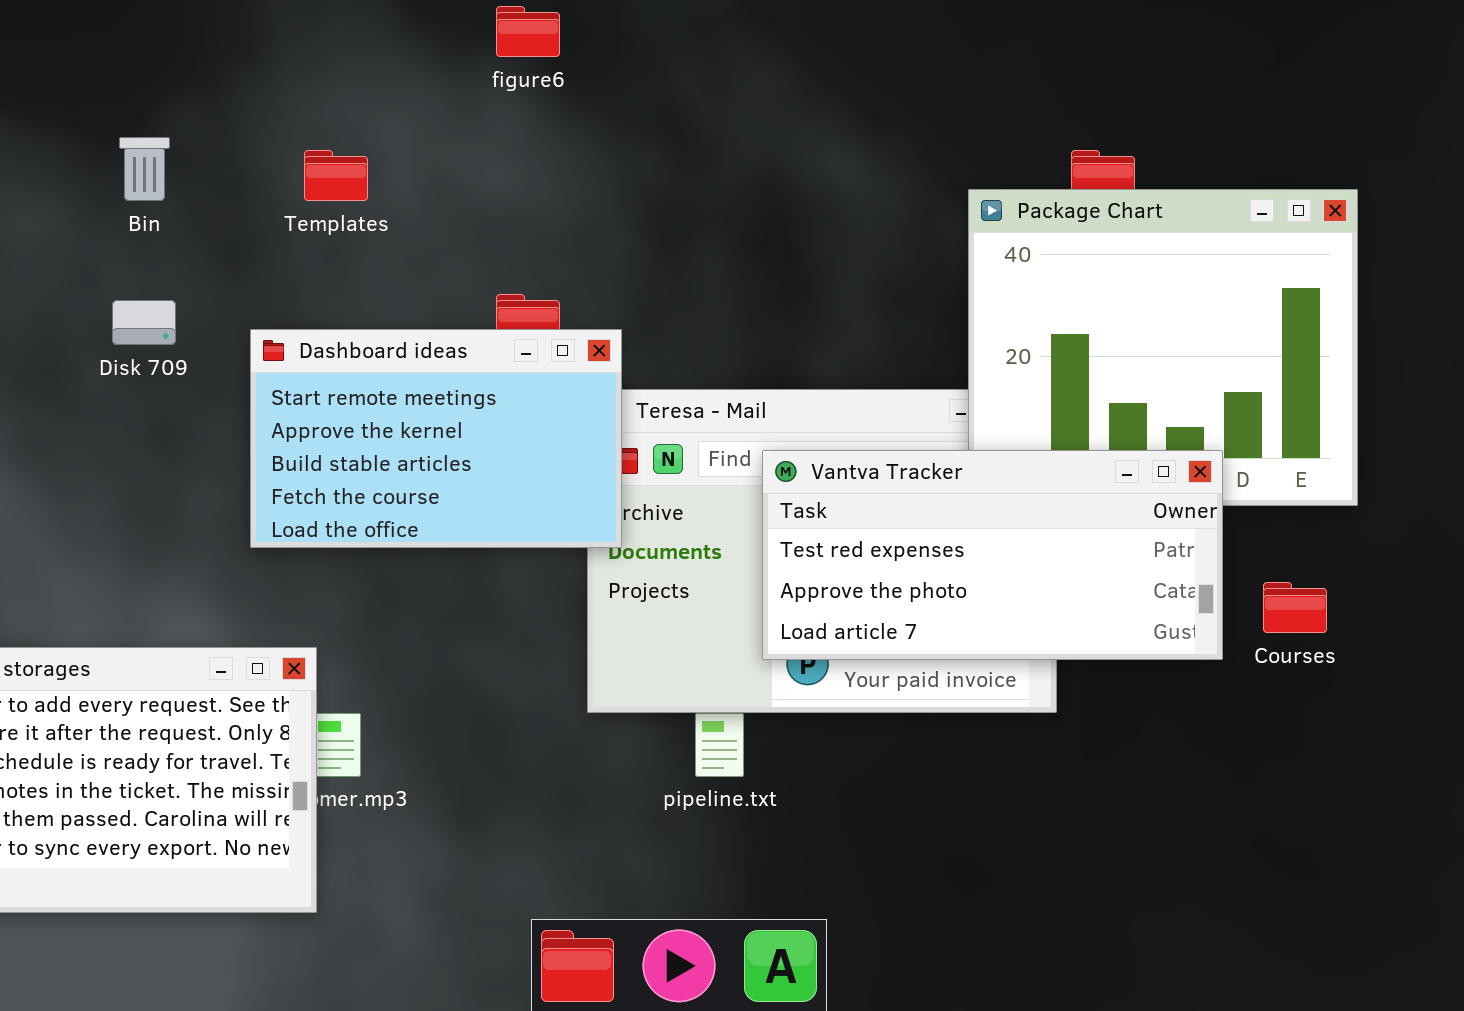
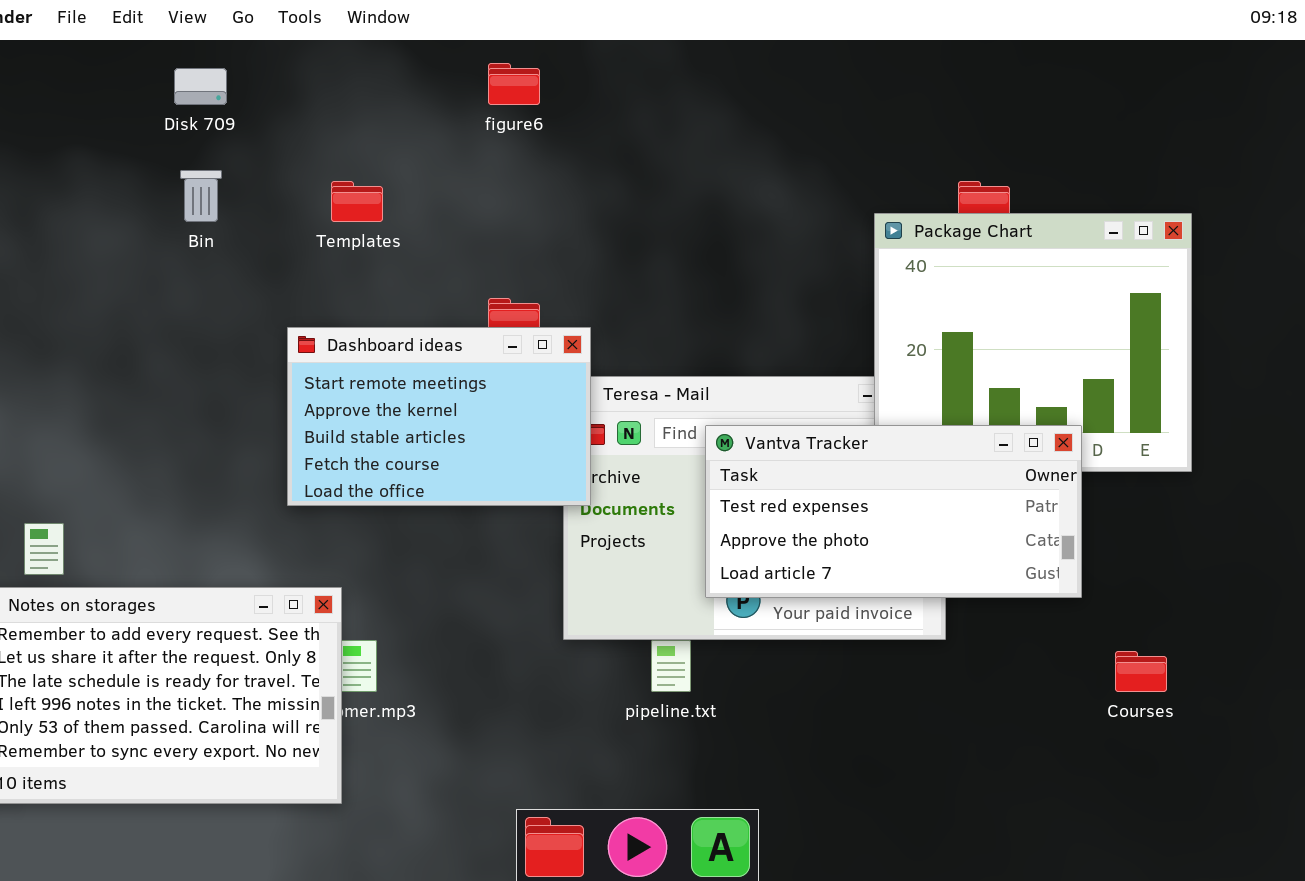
Disk 709: [112,300,176,345] -> [174,68,227,105], moved
Courses: [1263,582,1327,633] -> [1115,651,1167,692], moved

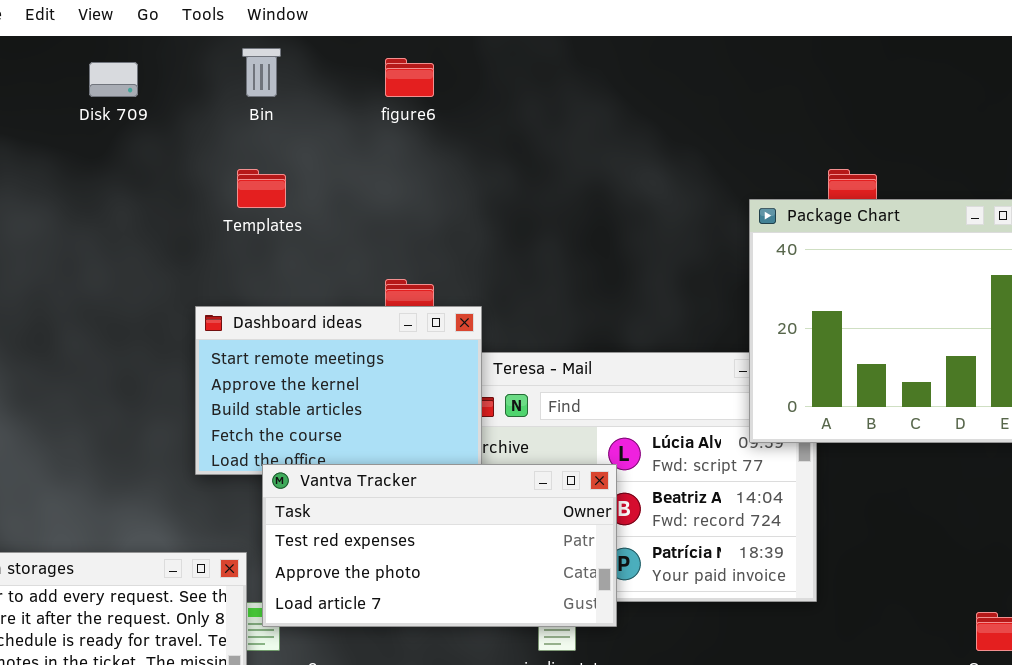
Bin: [180,170,222,222] -> [242,48,281,97], moved
Vantva Tracker: [705,425,1082,598] -> [262,464,617,627], moved

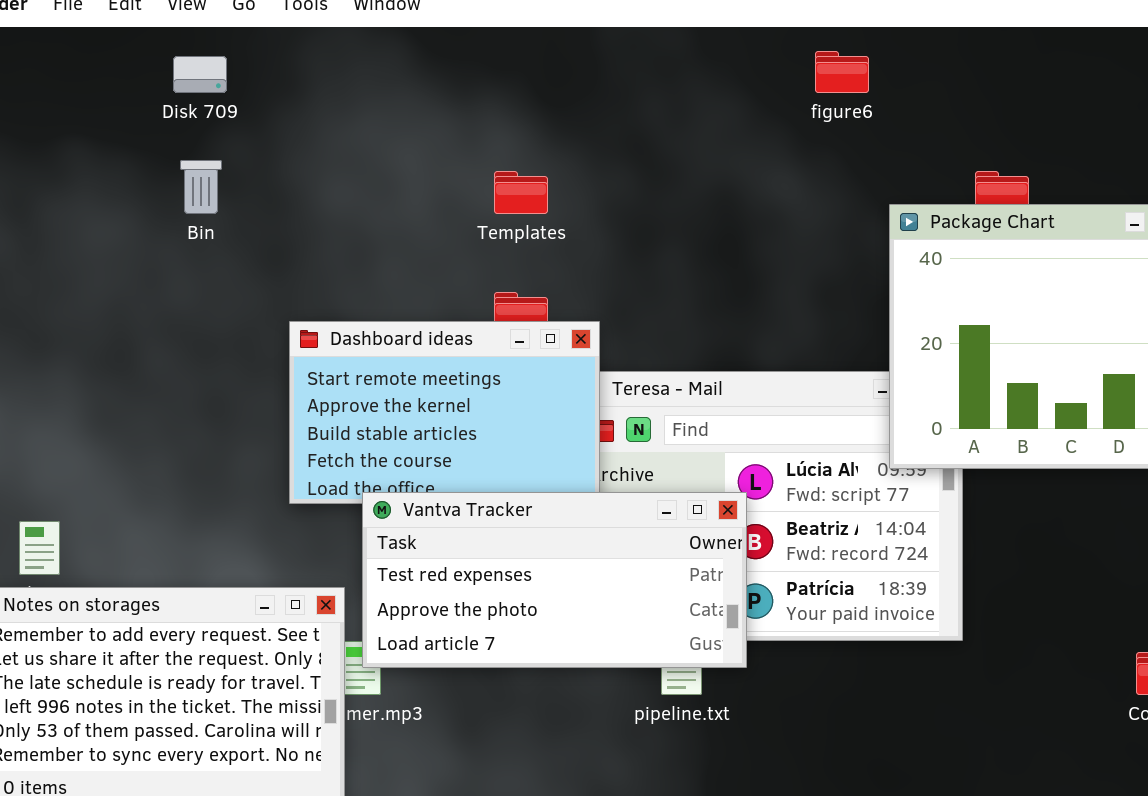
Bin: [242,48,281,97] -> [180,160,222,214], moved
figure6: [385,58,434,97] -> [815,51,869,93], moved
Templates: [237,169,286,208] -> [494,171,548,214], moved

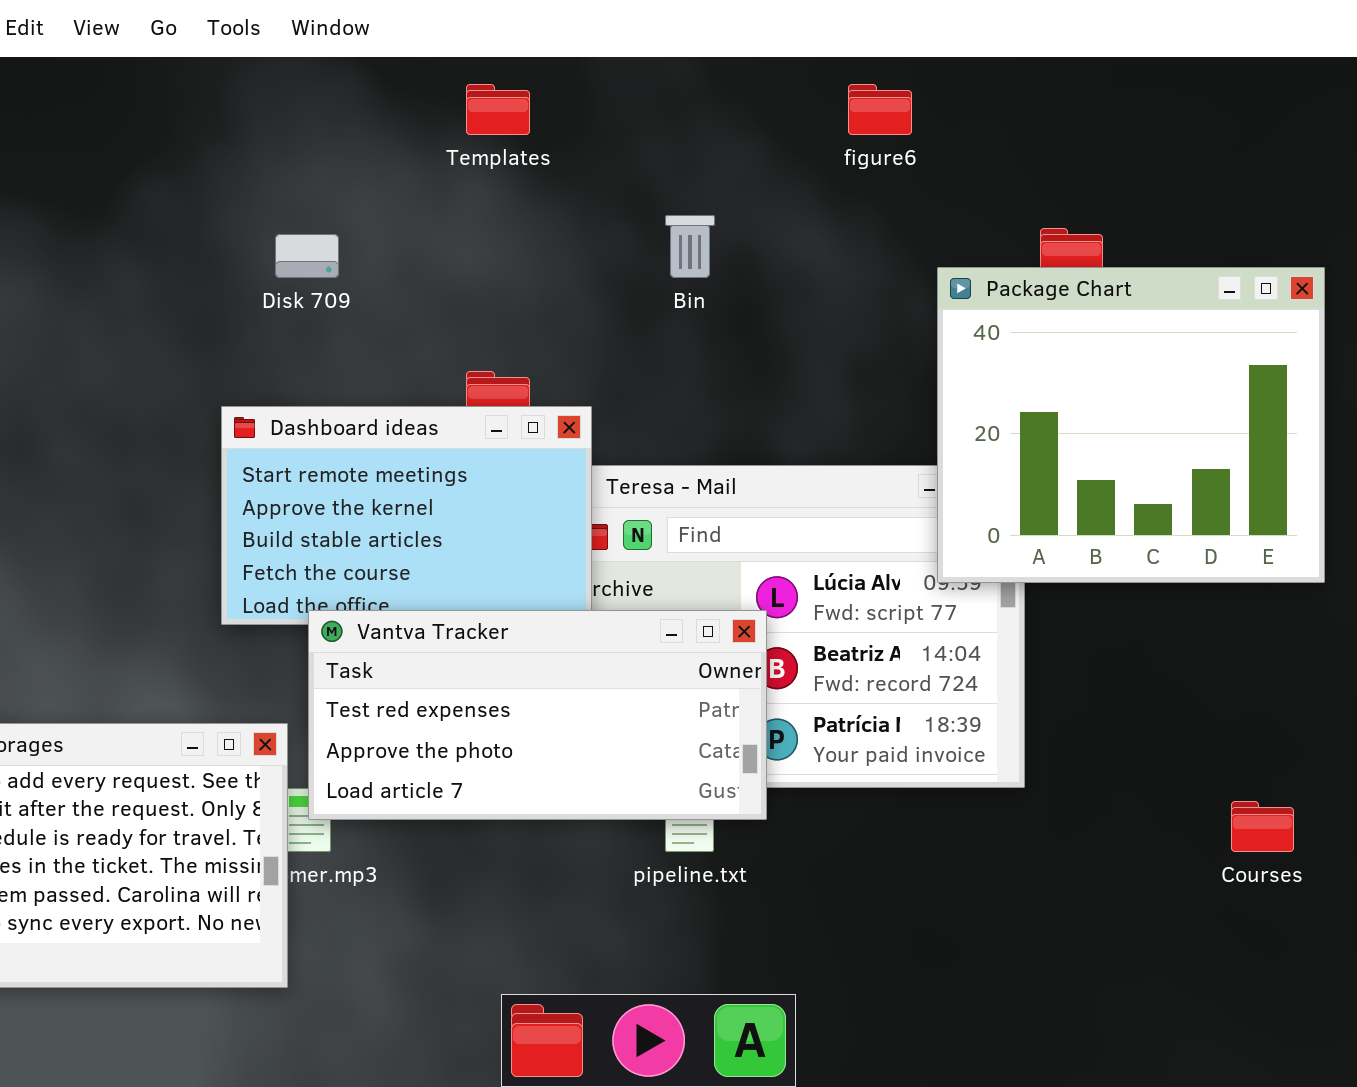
Disk 709: [173,56,227,93] -> [275,234,339,278], moved
Bin: [180,160,222,214] -> [665,215,715,278], moved
Templates: [494,171,548,214] -> [466,84,530,135], moved

